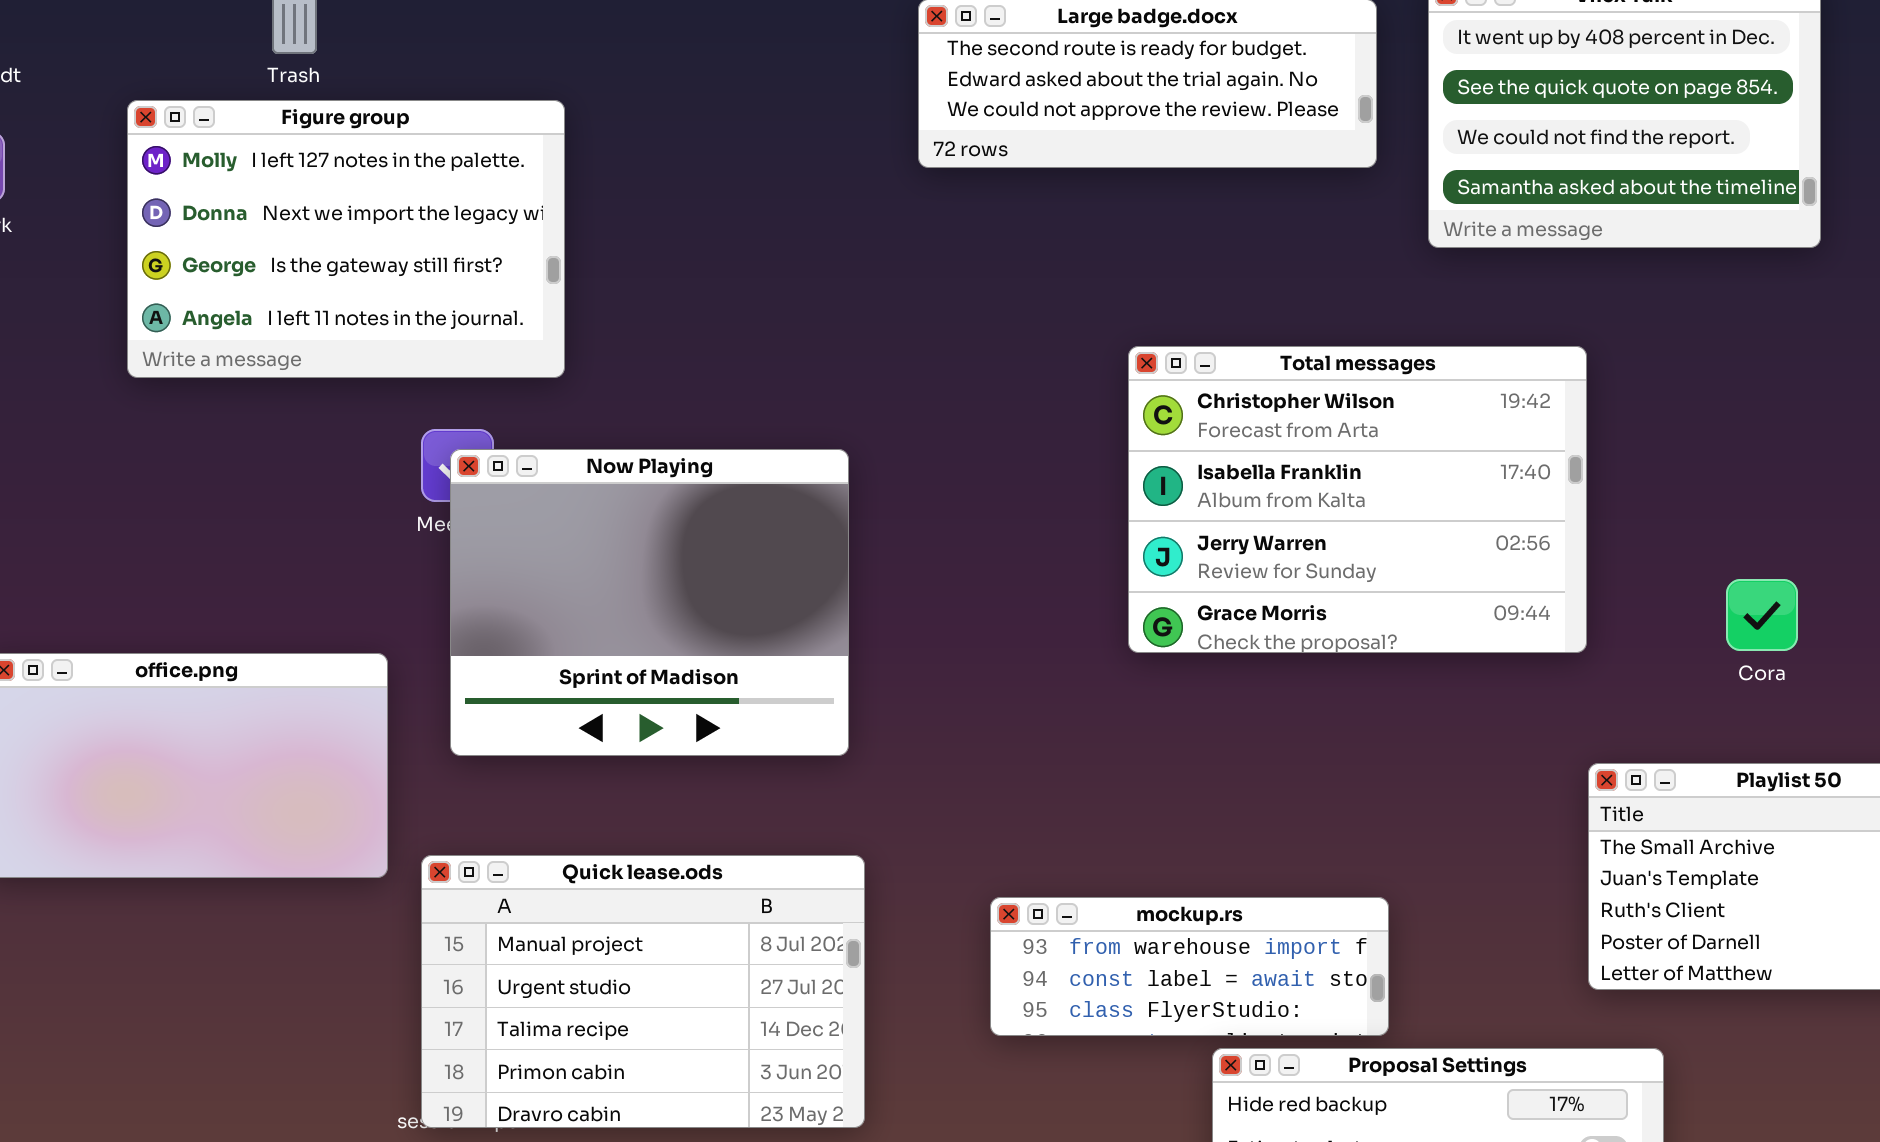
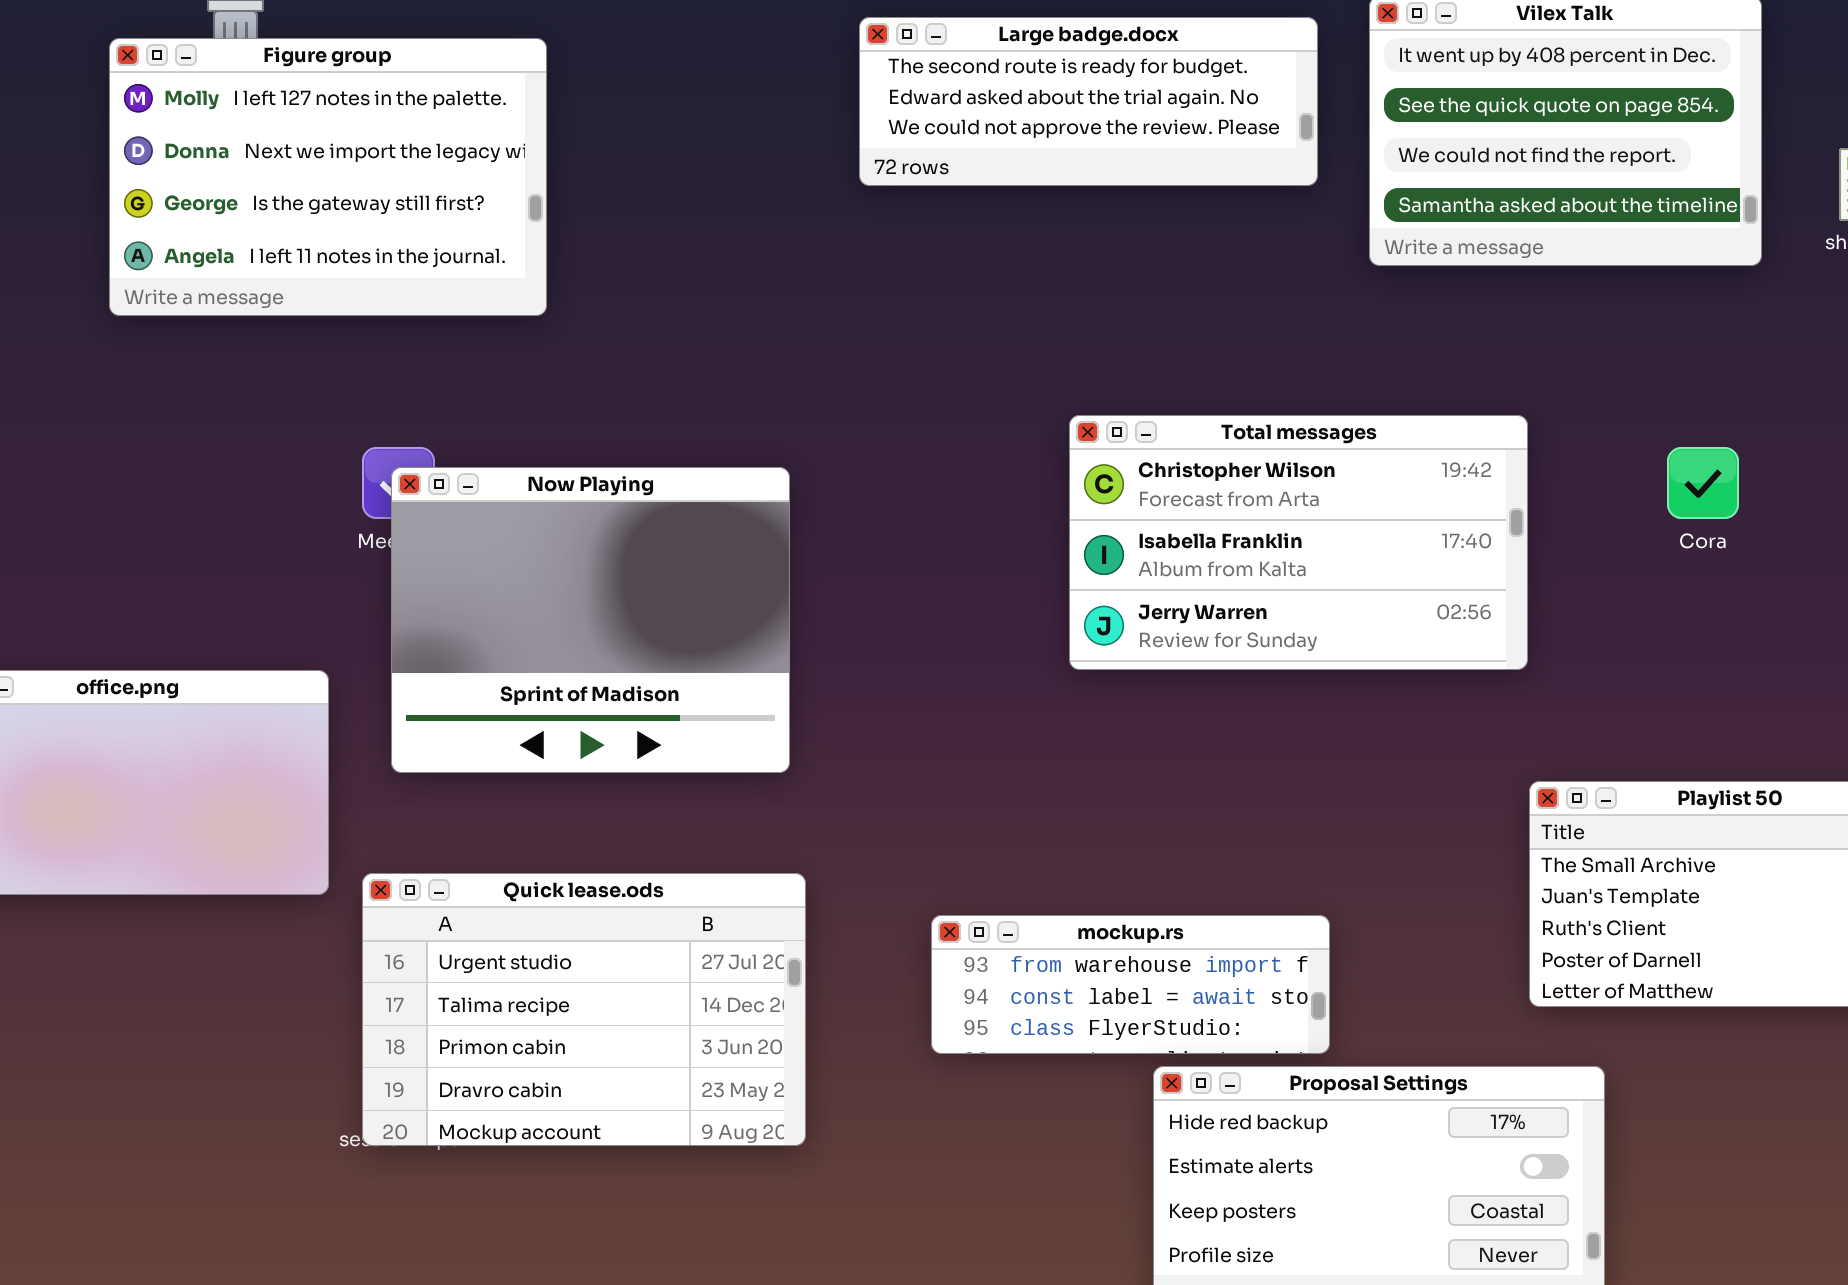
Figure group: [127,100,565,378] -> [109,38,547,316], moved
Total messages: [1128,346,1587,653] -> [1069,415,1528,670], resized
Cora: [1726,579,1798,651] -> [1667,447,1739,519], moved
Quick lease.ods: [421,855,865,1128] -> [362,873,806,1146], scrolled down 1 row

